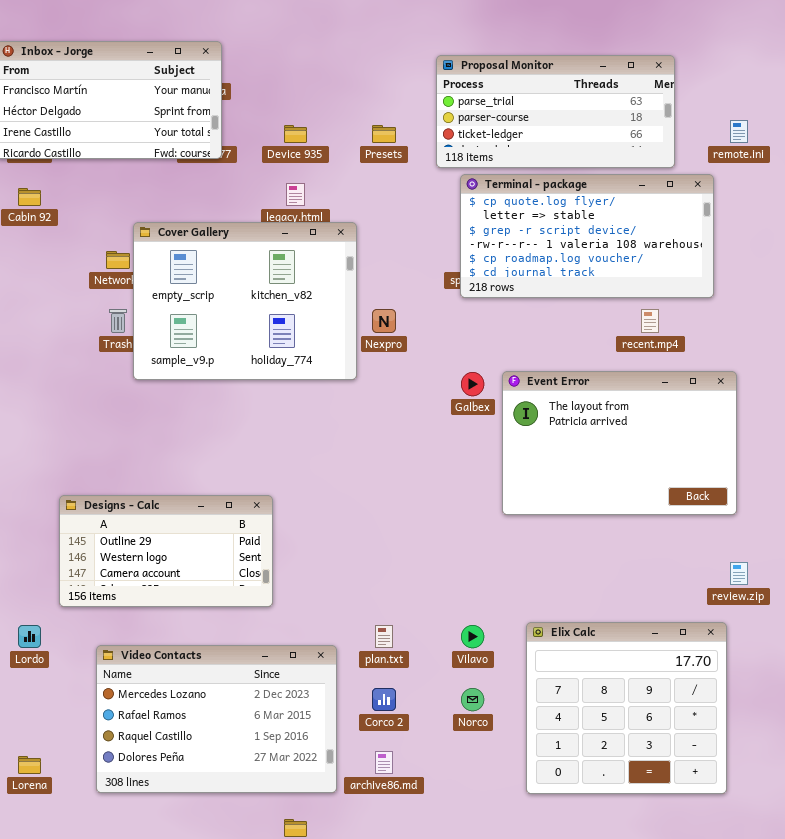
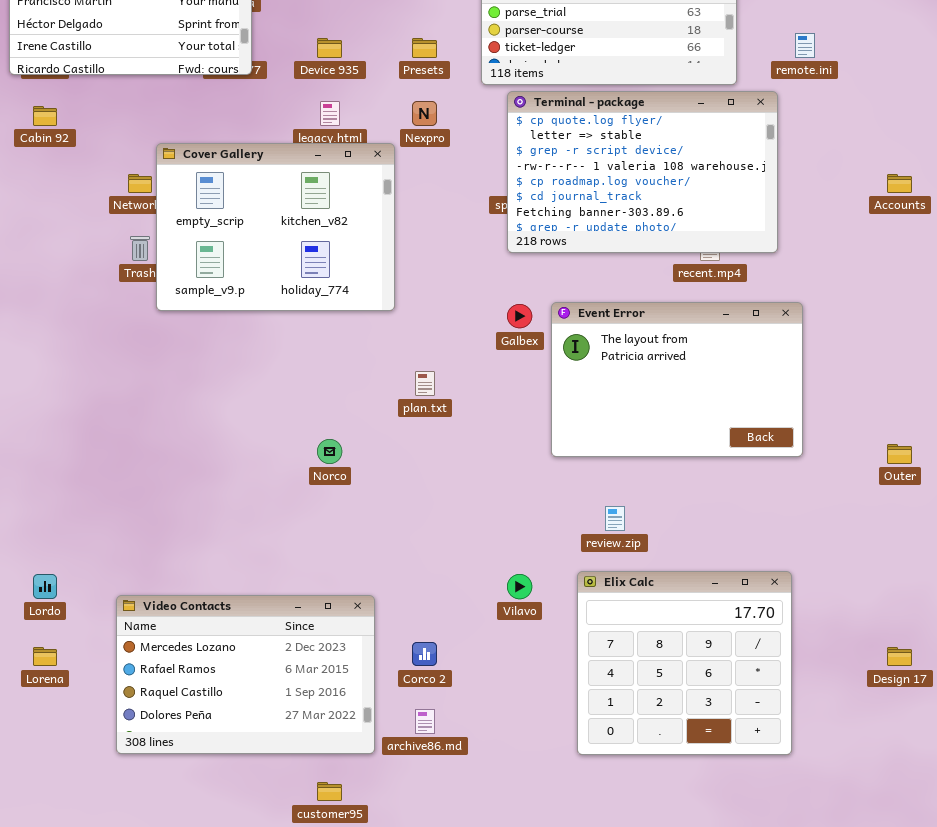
Terminal - package: [460,174,714,298] -> [507,91,778,253], resized
Nexpro: [372,309,396,333] -> [412,101,437,126], moved
Designs - Calc: [59,495,273,607] -> none, closed
review.zip: [730,562,748,585] -> [605,506,625,531], moved
plan.txt: [375,625,393,648] -> [415,371,435,396], moved
Norco: [461,688,484,711] -> [317,439,342,464], moved
Lorena: [18,756,41,774] -> [33,647,57,666], moved

